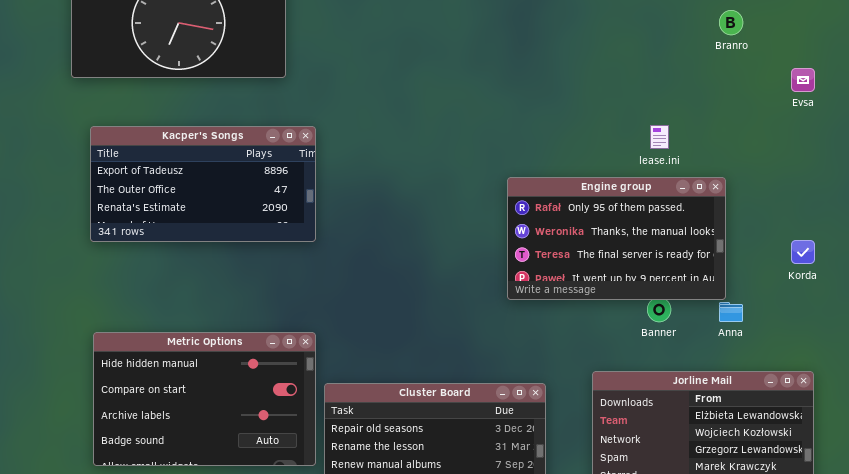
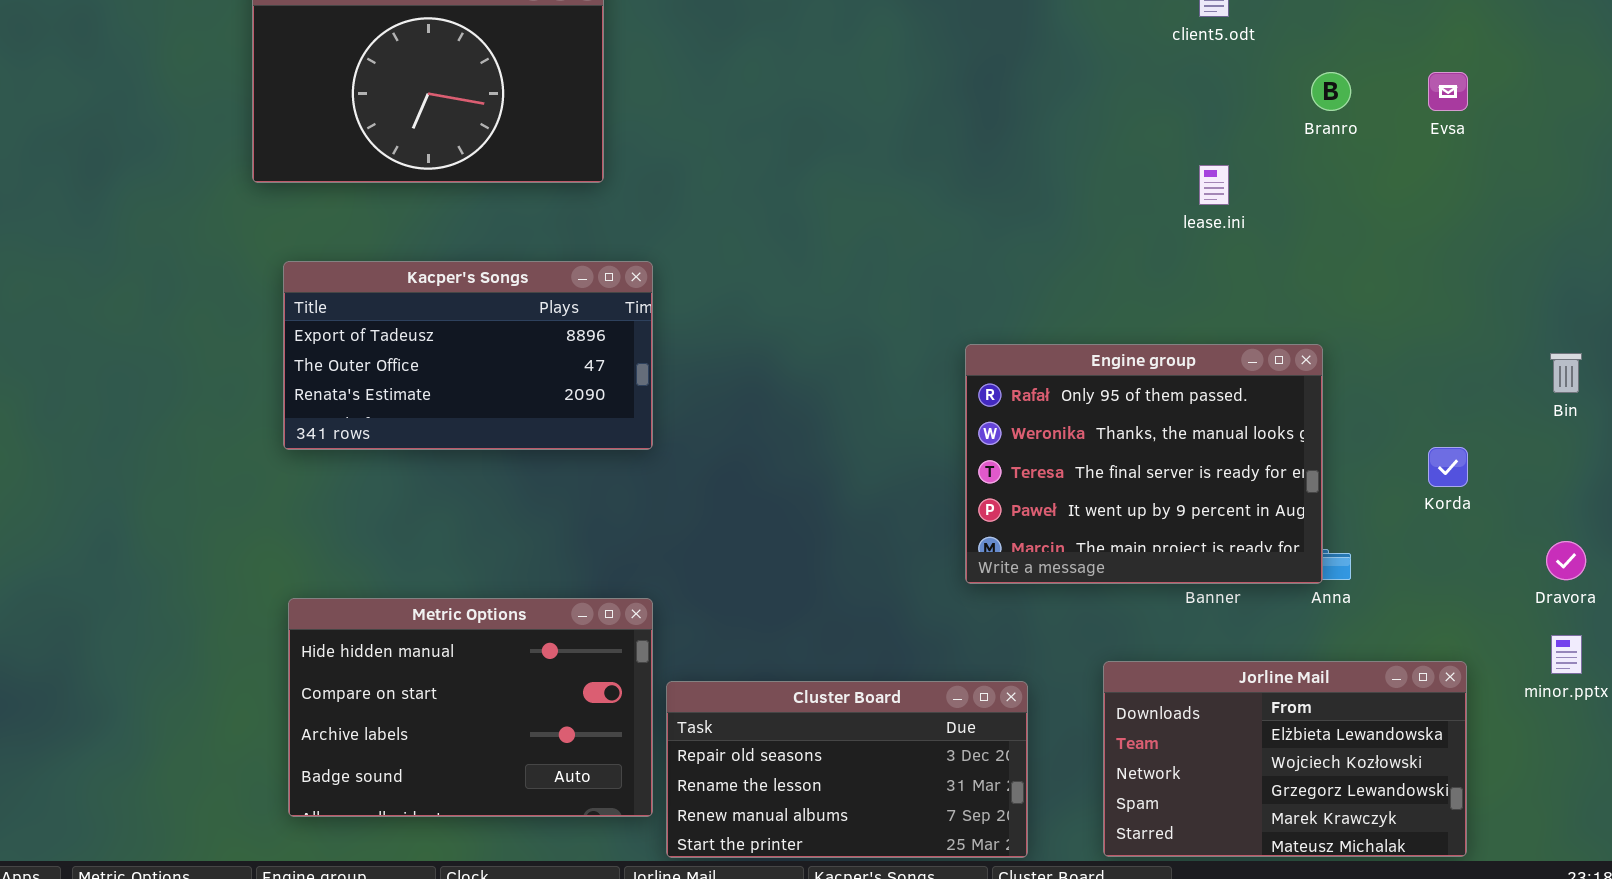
Evsa: [791,68,815,92] -> [1428,72,1468,111], moved
lease.ini: [650,125,669,149] -> [1199,165,1229,205], moved
Engine group: [507,177,726,300] -> [965,344,1323,584], resized

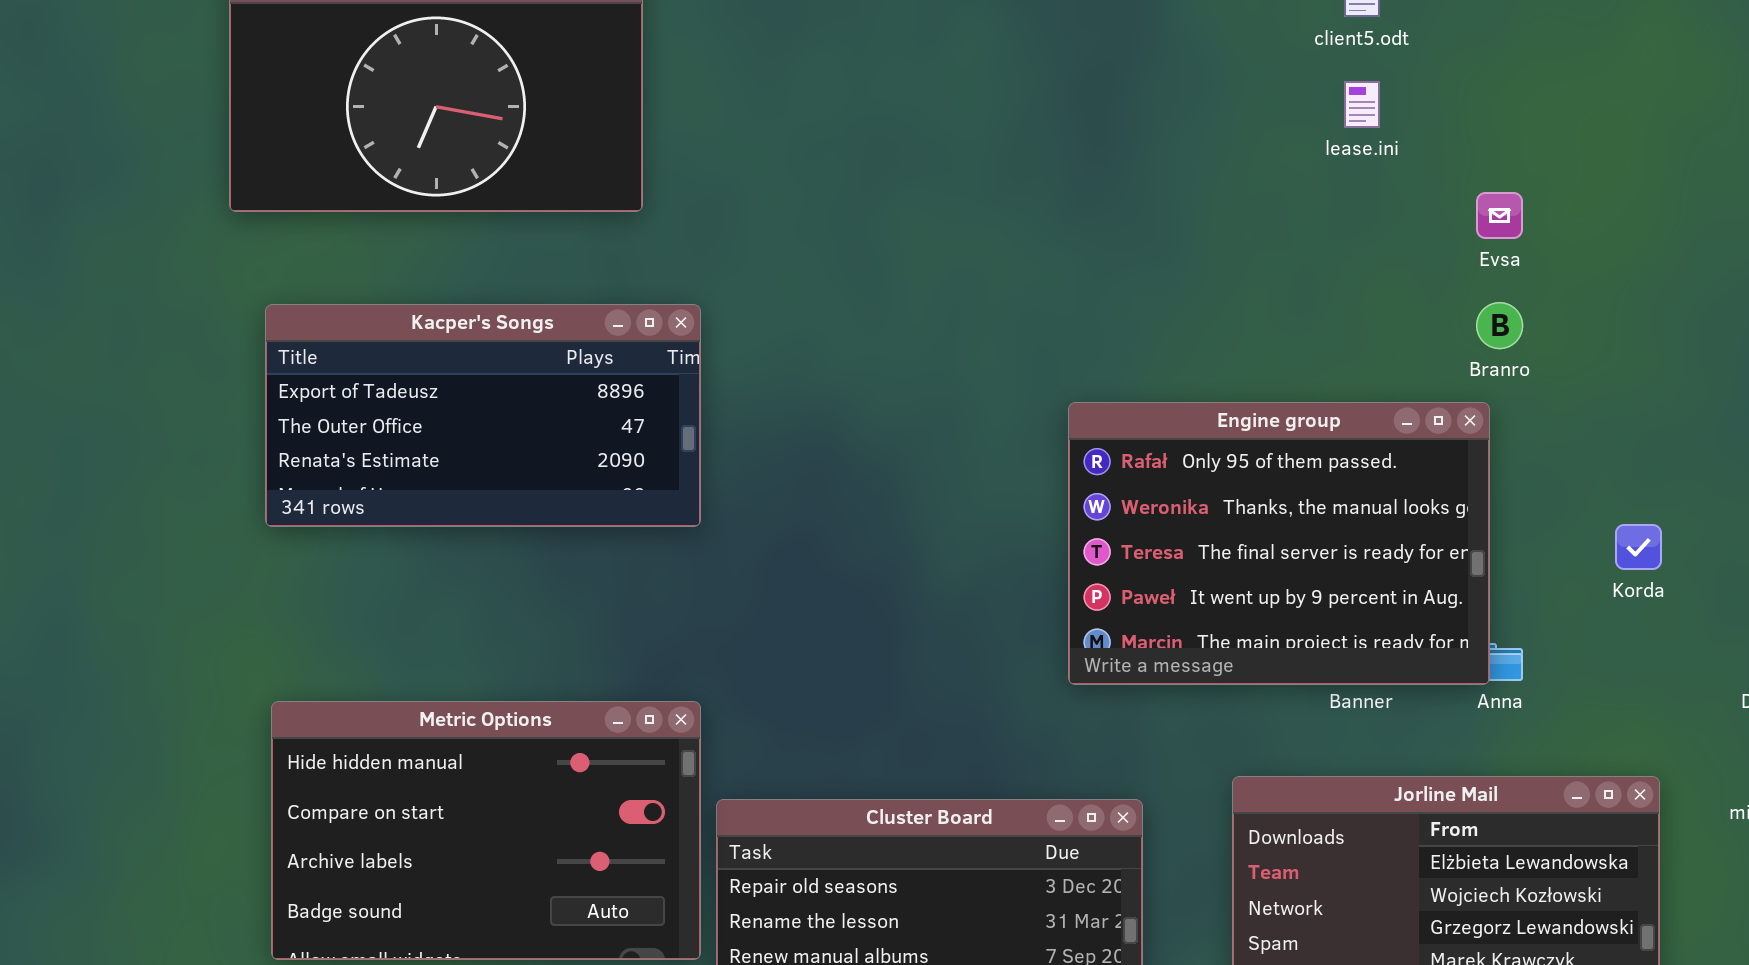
Branro: [1311,72,1351,111] -> [1476,302,1523,349], moved
Evsa: [1428,72,1468,111] -> [1476,192,1523,239], moved
lease.ini: [1199,165,1229,205] -> [1344,81,1380,128], moved

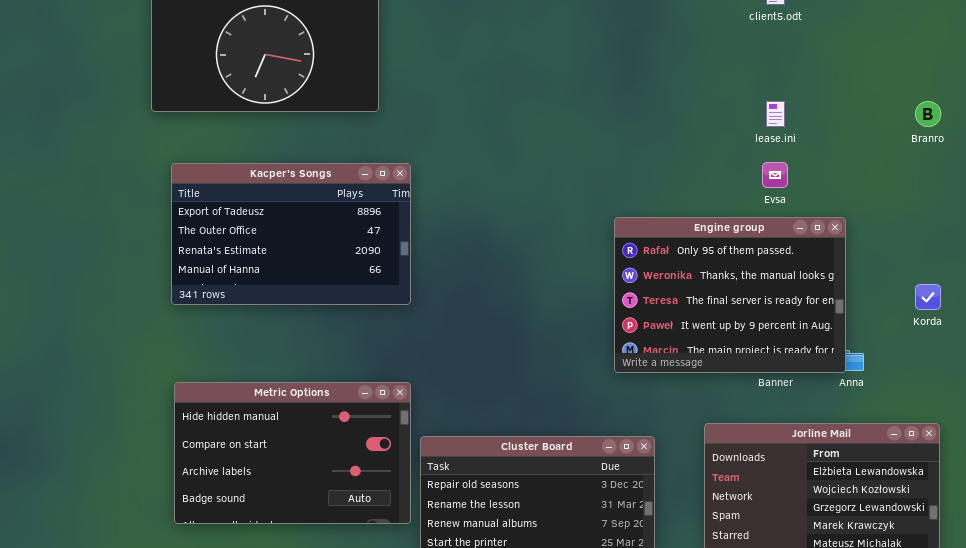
lease.ini: [1344,81,1380,128] -> [766,101,785,127], moved
Evsa: [1476,192,1523,239] -> [762,162,788,188], moved
Branro: [1476,302,1523,349] -> [915,101,941,127], moved
Kacper's Songs: [265,304,701,527] -> [171,163,411,305], resized

